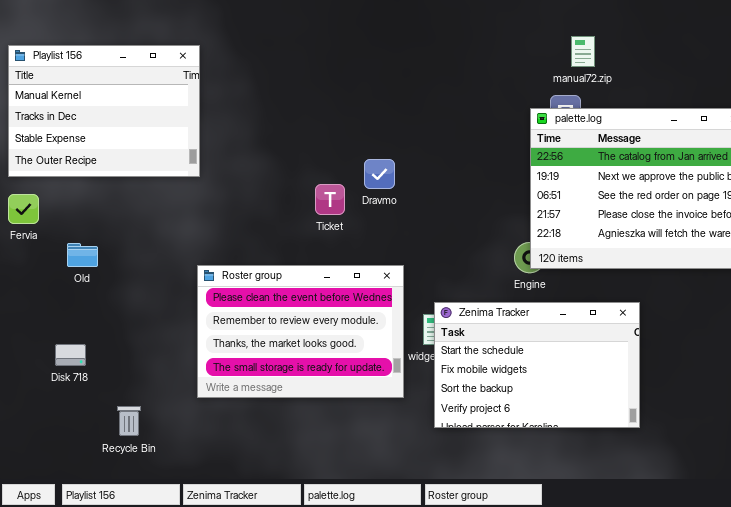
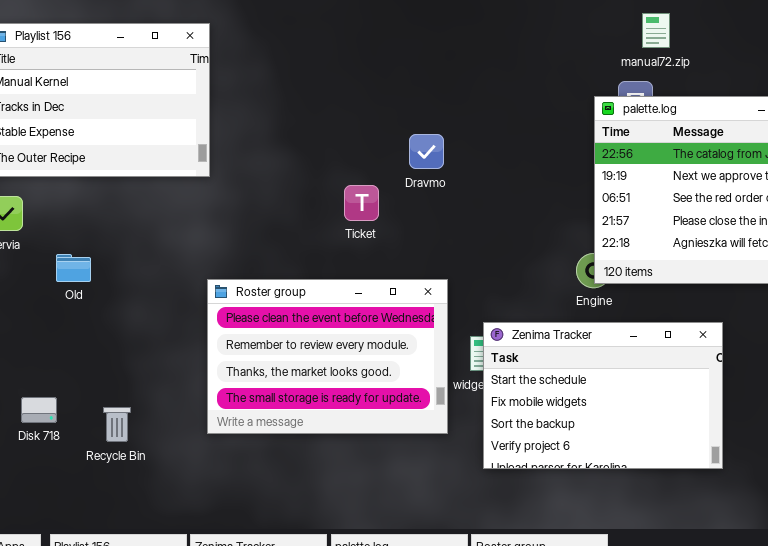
Dravmo: [364,159,395,189] -> [409,134,444,169], moved
Disk 718: [55,344,86,366] -> [21,397,57,423], moved
Recycle Bin: [117,406,141,436] -> [103,407,131,442], moved

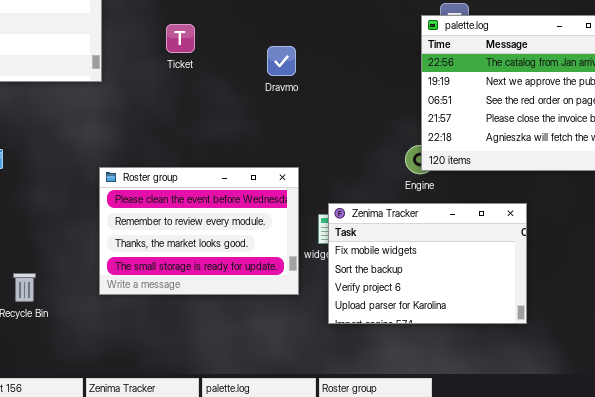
Ticket: [344,185,379,221] -> [166,24,195,53], moved
Zenima Tracker: [483,322,723,469] -> [328,203,527,324], scrolled down 1 row

